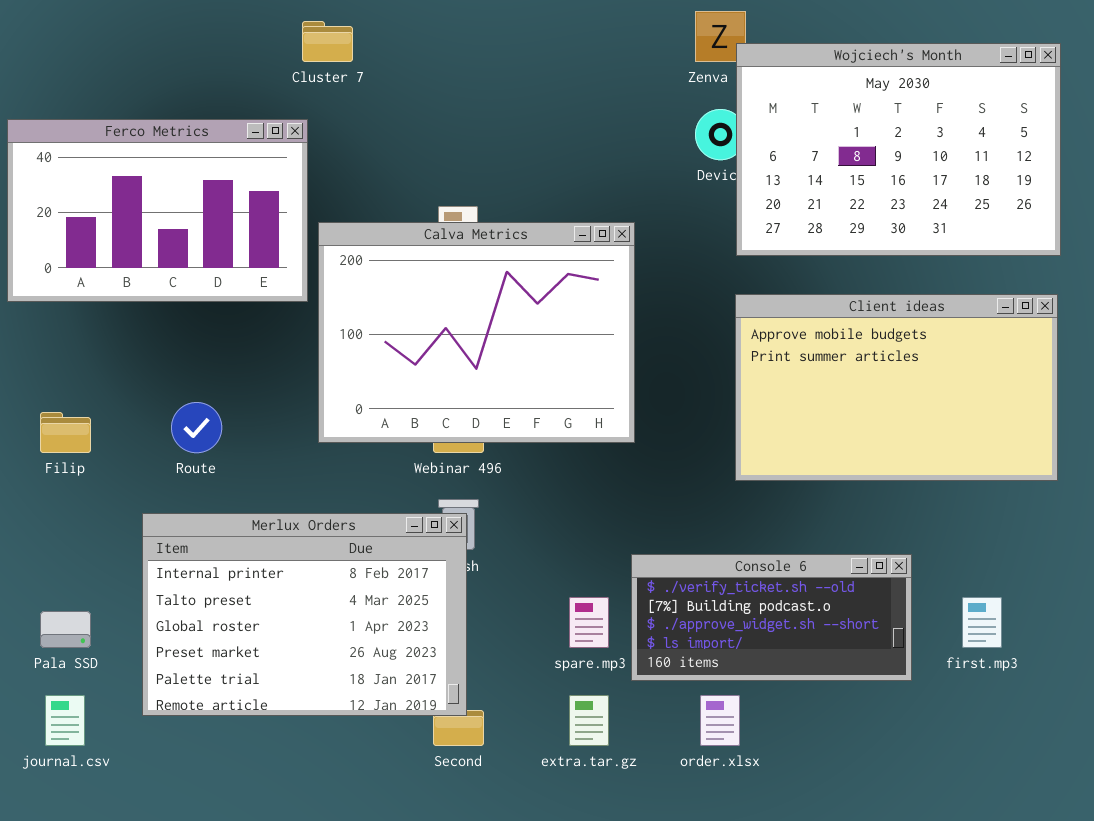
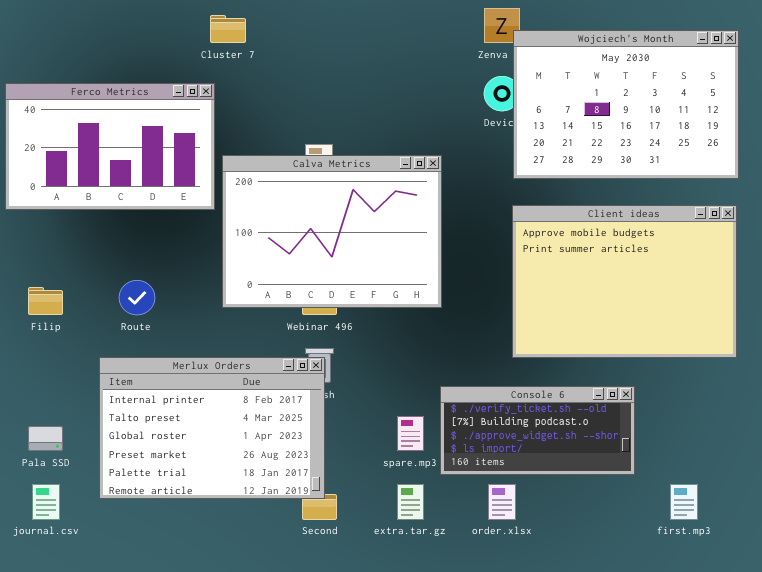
Client ideas: [735,294,1058,481] -> [512,205,737,358], resized
first.mp3: [962,597,1002,648] -> [670,484,698,520], moved

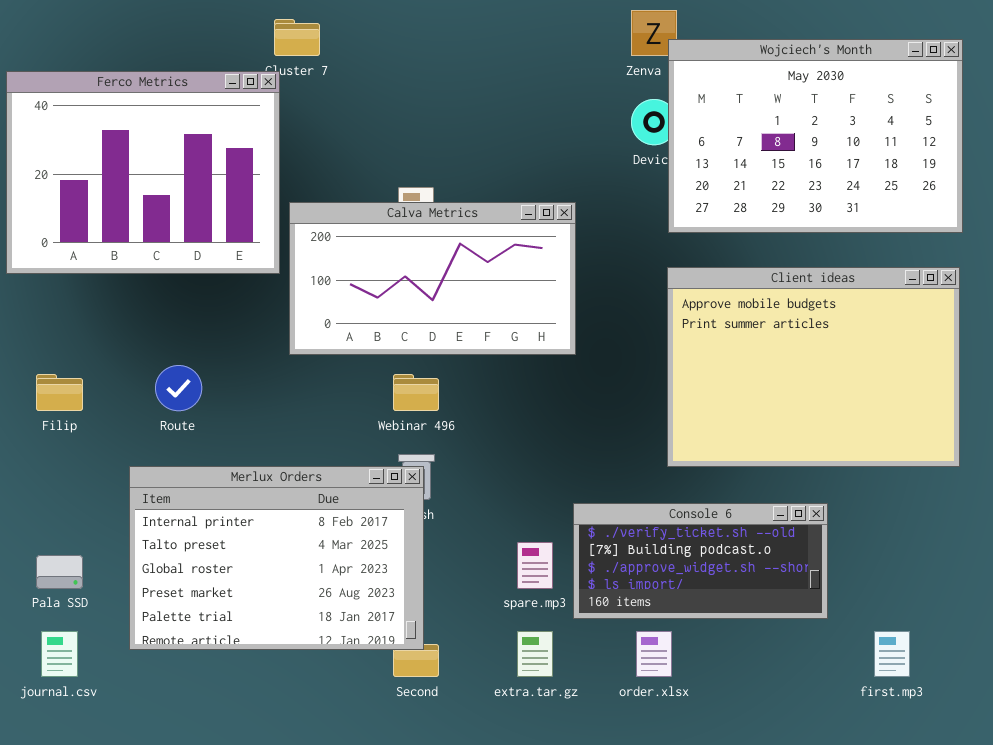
Ferco Metrics: [5,83,215,210] -> [6,71,280,274], resized
Calva Metrics: [222,155,442,308] -> [289,202,576,355], resized

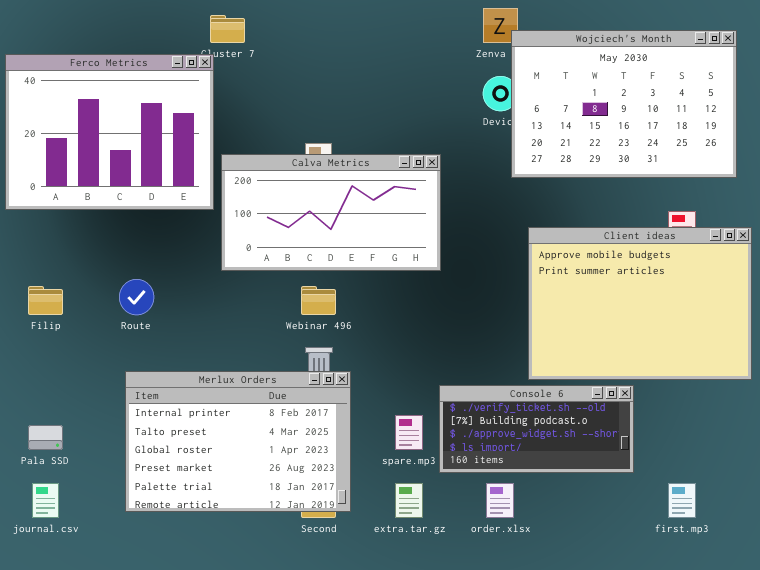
Client ideas: [667,267,960,467] -> [528,227,752,380], moved
Merlux Orders: [129,466,424,650] -> [125,371,351,512], moved

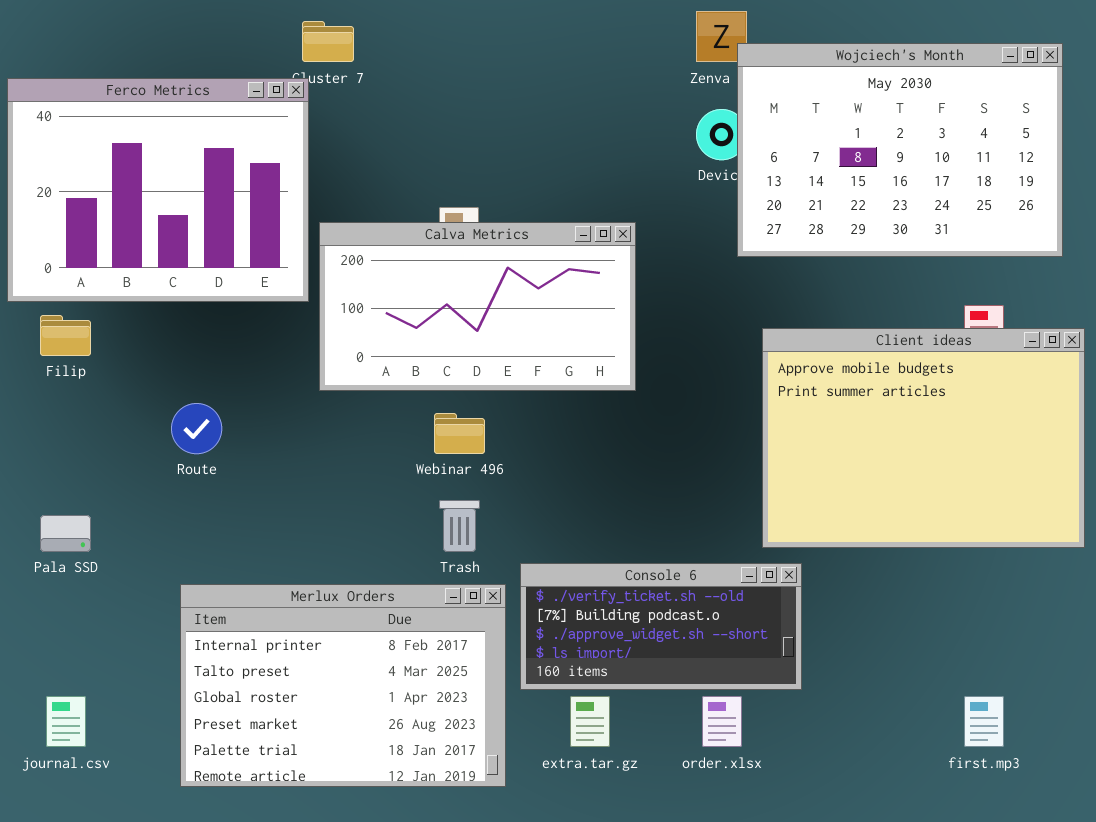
Filip: [28,286,63,315] -> [40,315,91,356], moved
Merlux Orders: [125,371,351,512] -> [180,584,506,787], moved
Console 6: [439,385,634,473] -> [520,563,802,690], moved
Pala SSD: [28,425,63,450] -> [40,515,91,552], moved

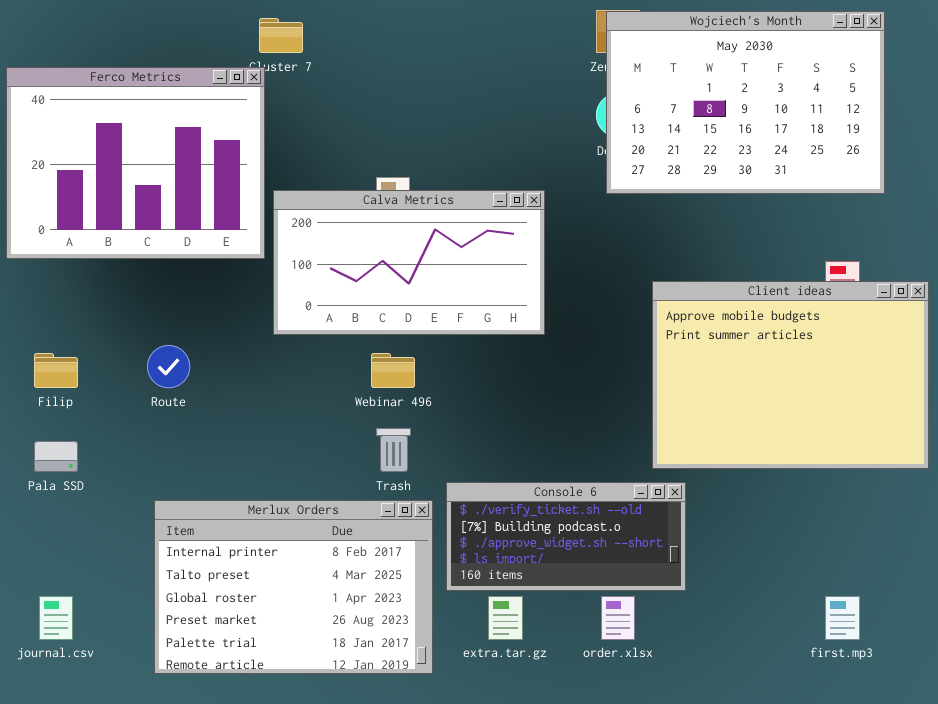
Wojciech's Month: [737,43,1063,257] -> [606,11,885,194], moved
Filip: [40,315,91,356] -> [34,353,78,388], moved

